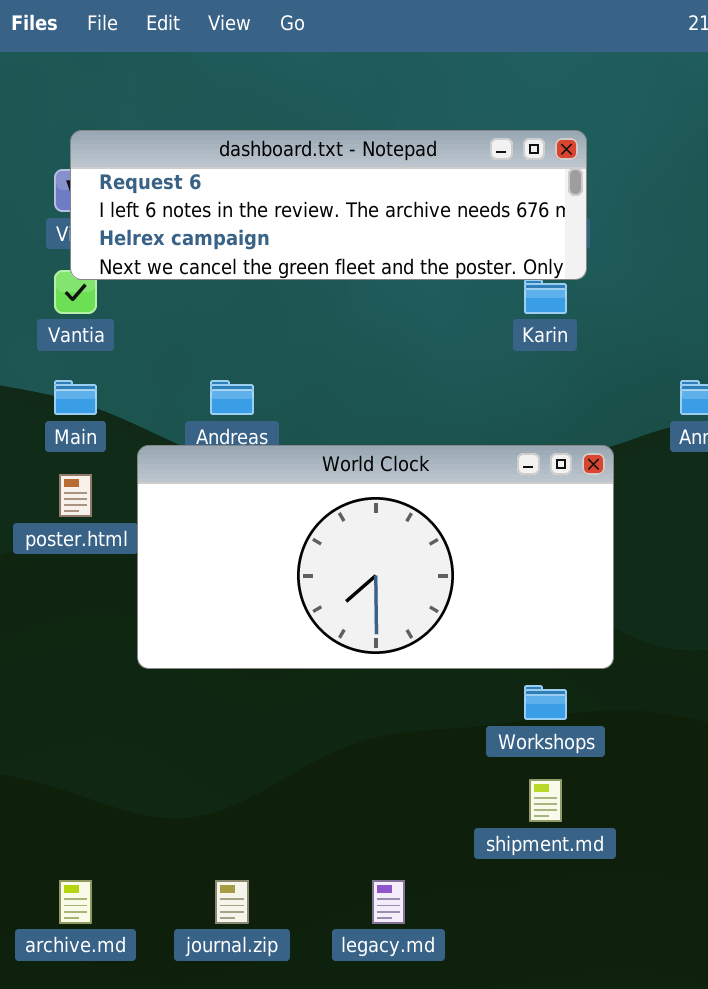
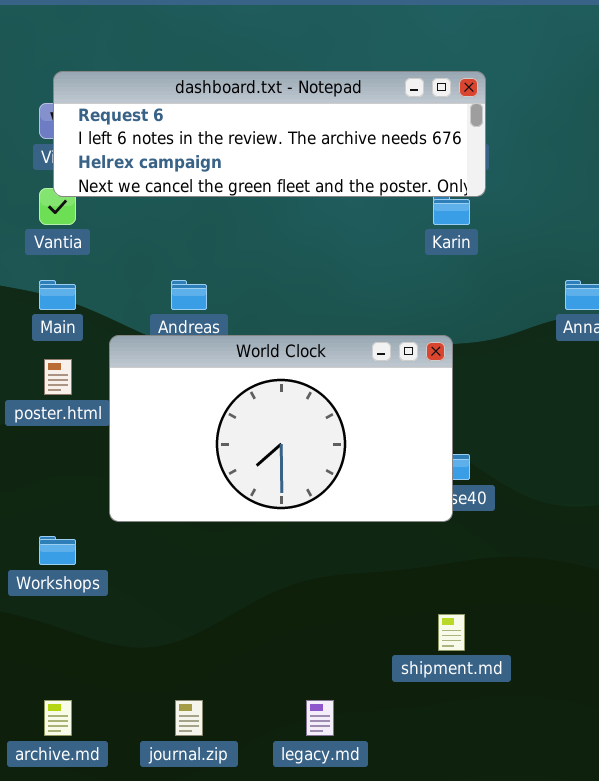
World Clock: [137,445,614,669] -> [109,335,453,522], resized
Workshops: [524,685,567,720] -> [39,536,76,565], moved

